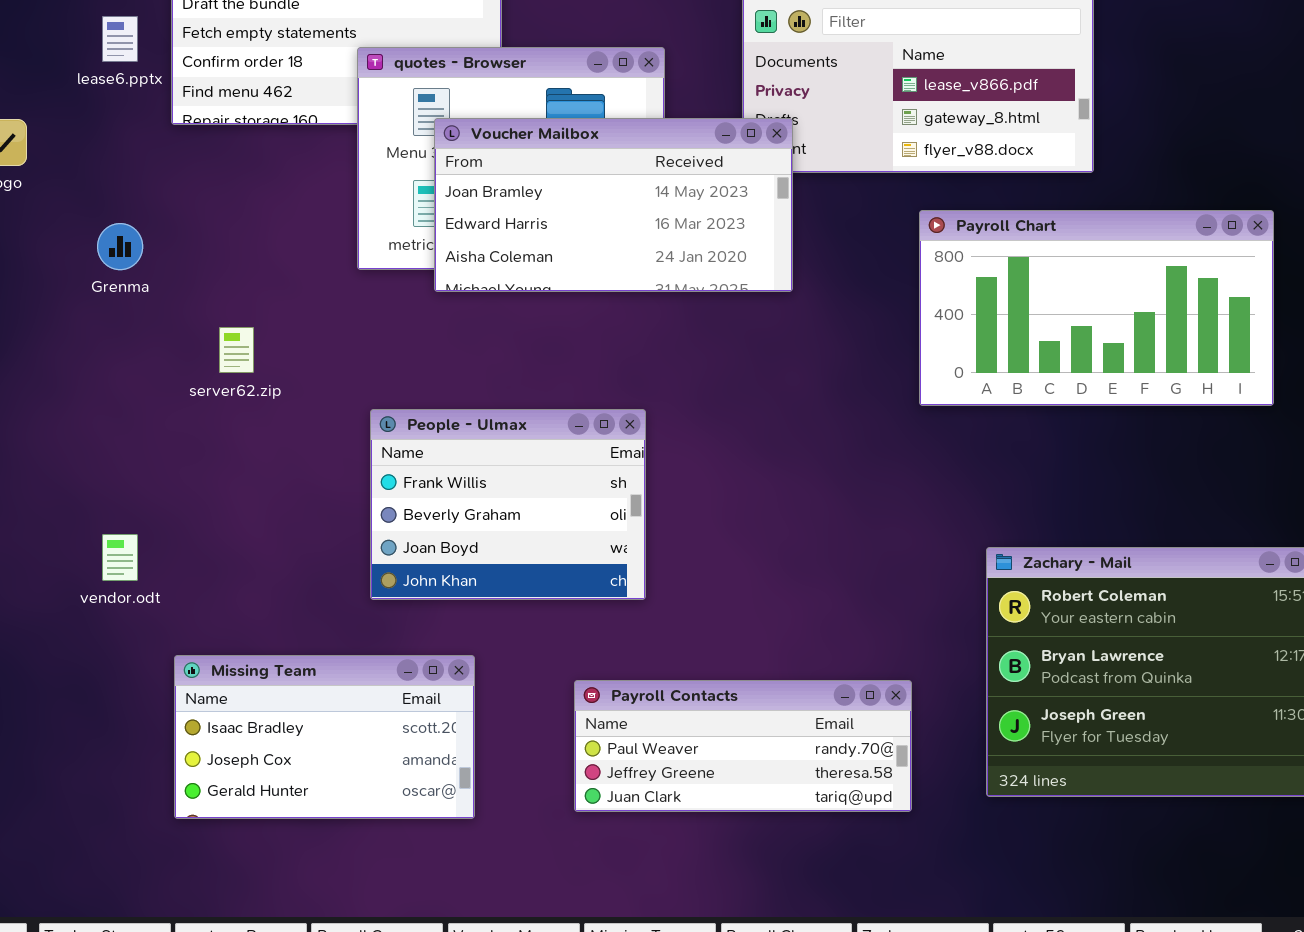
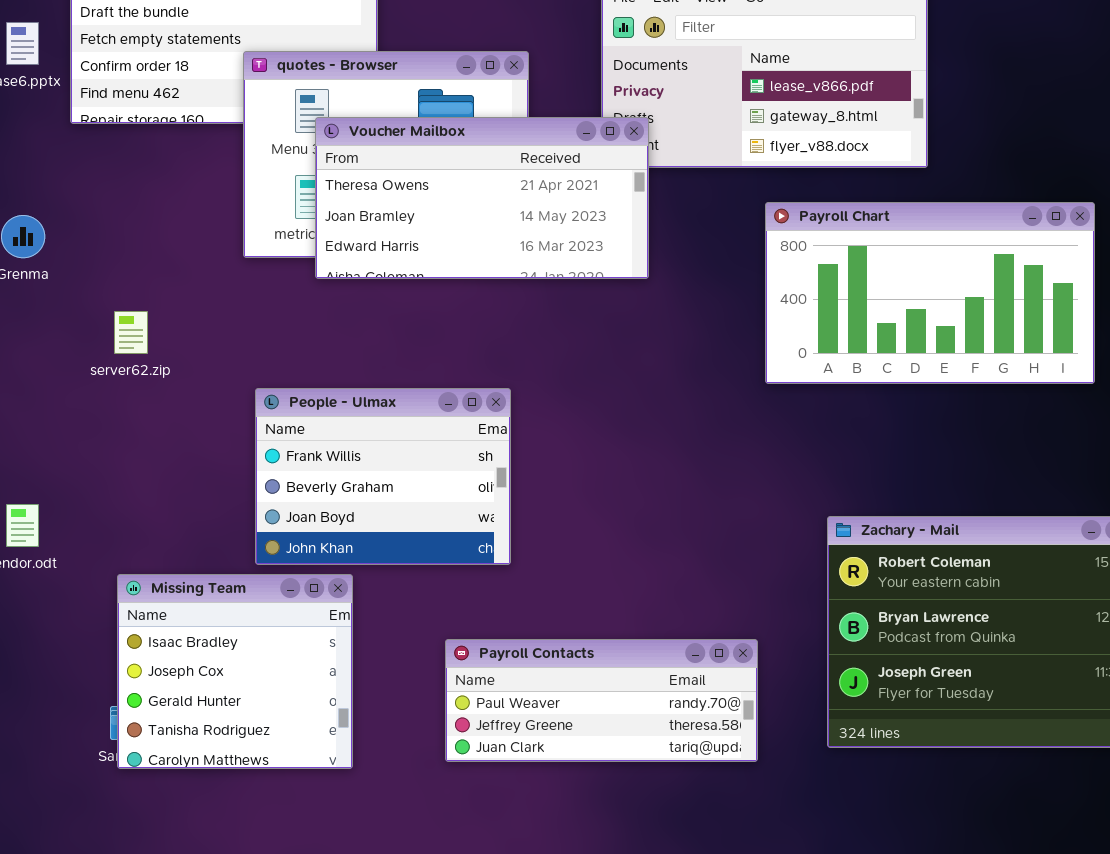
Voucher Mailbox: [434,118,793,292] -> [315,117,649,279], scrolled up 1 row
Missing Team: [174,655,475,819] -> [117,574,353,769], resized

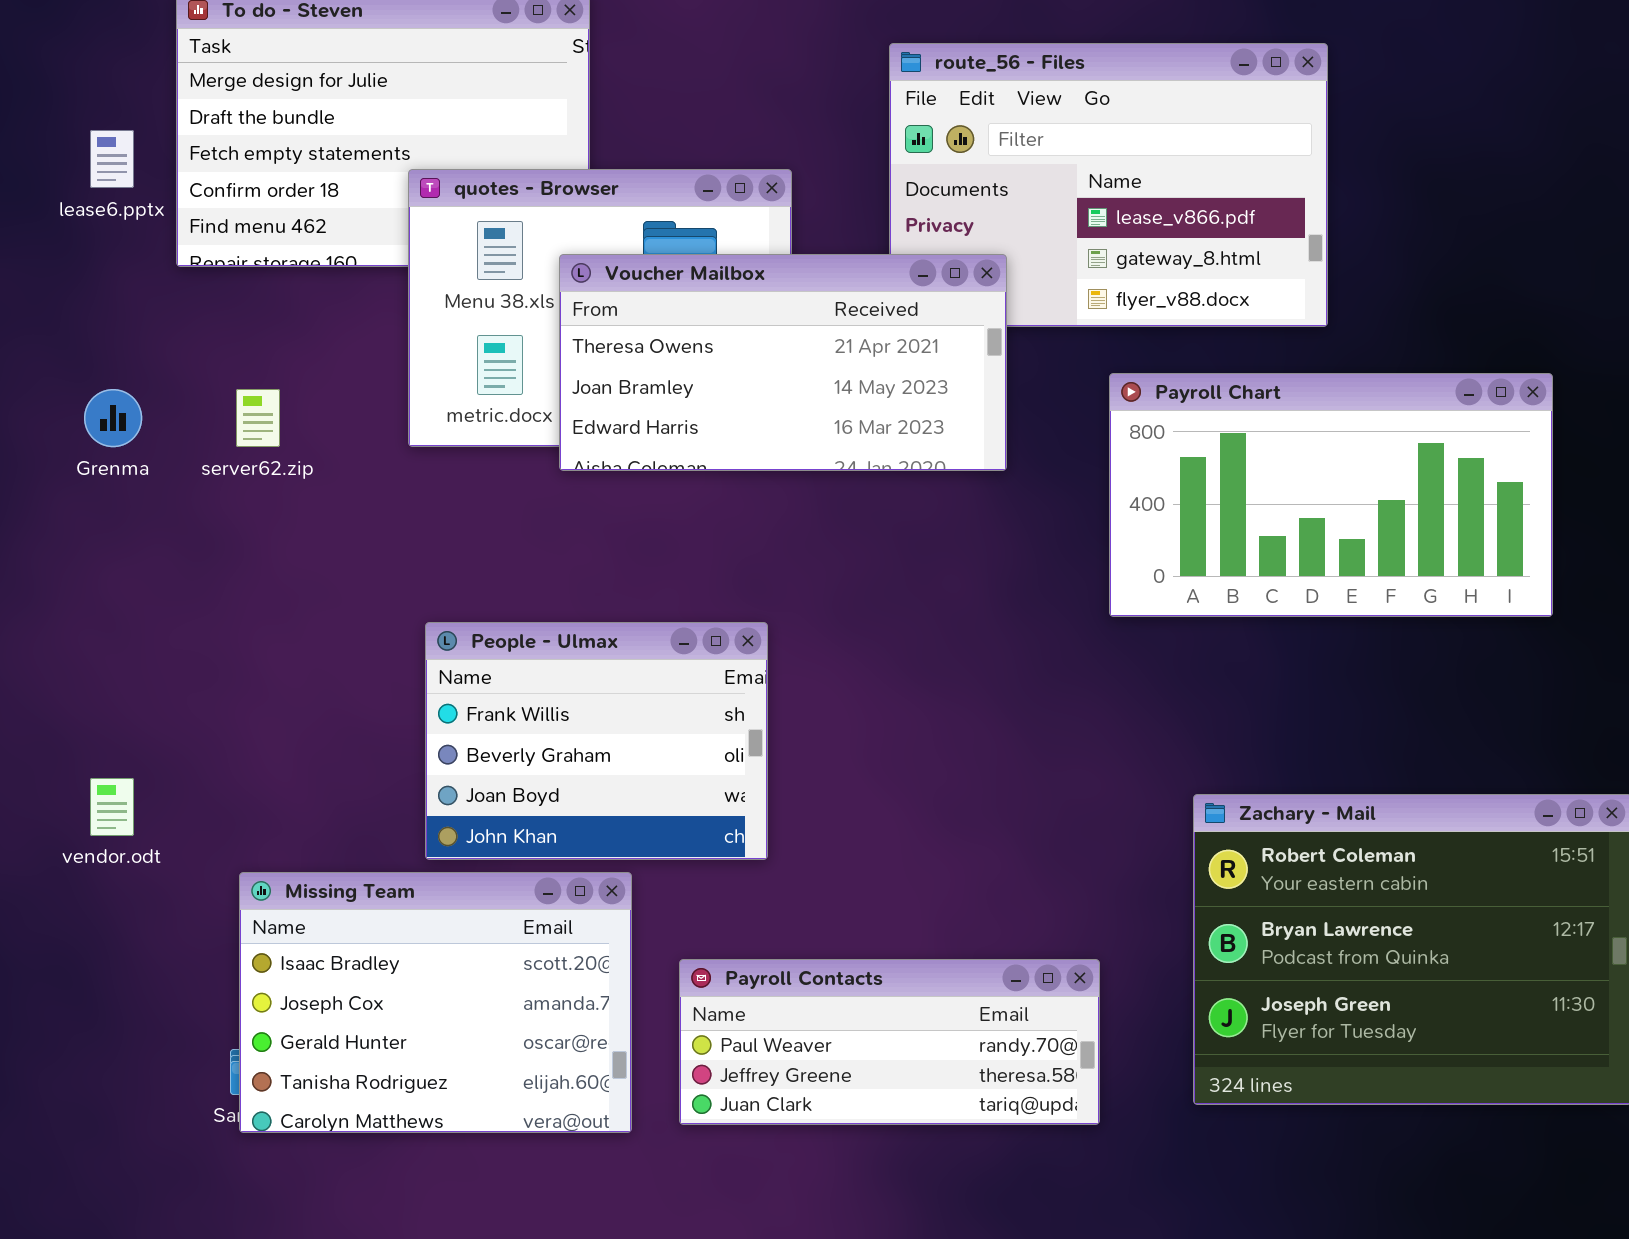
Voucher Mailbox: [315,117,649,279] -> [559,254,1007,471], moved
server62.zip: [114,311,148,354] -> [236,389,280,447], moved
Missing Team: [117,574,353,769] -> [239,872,632,1133], resized

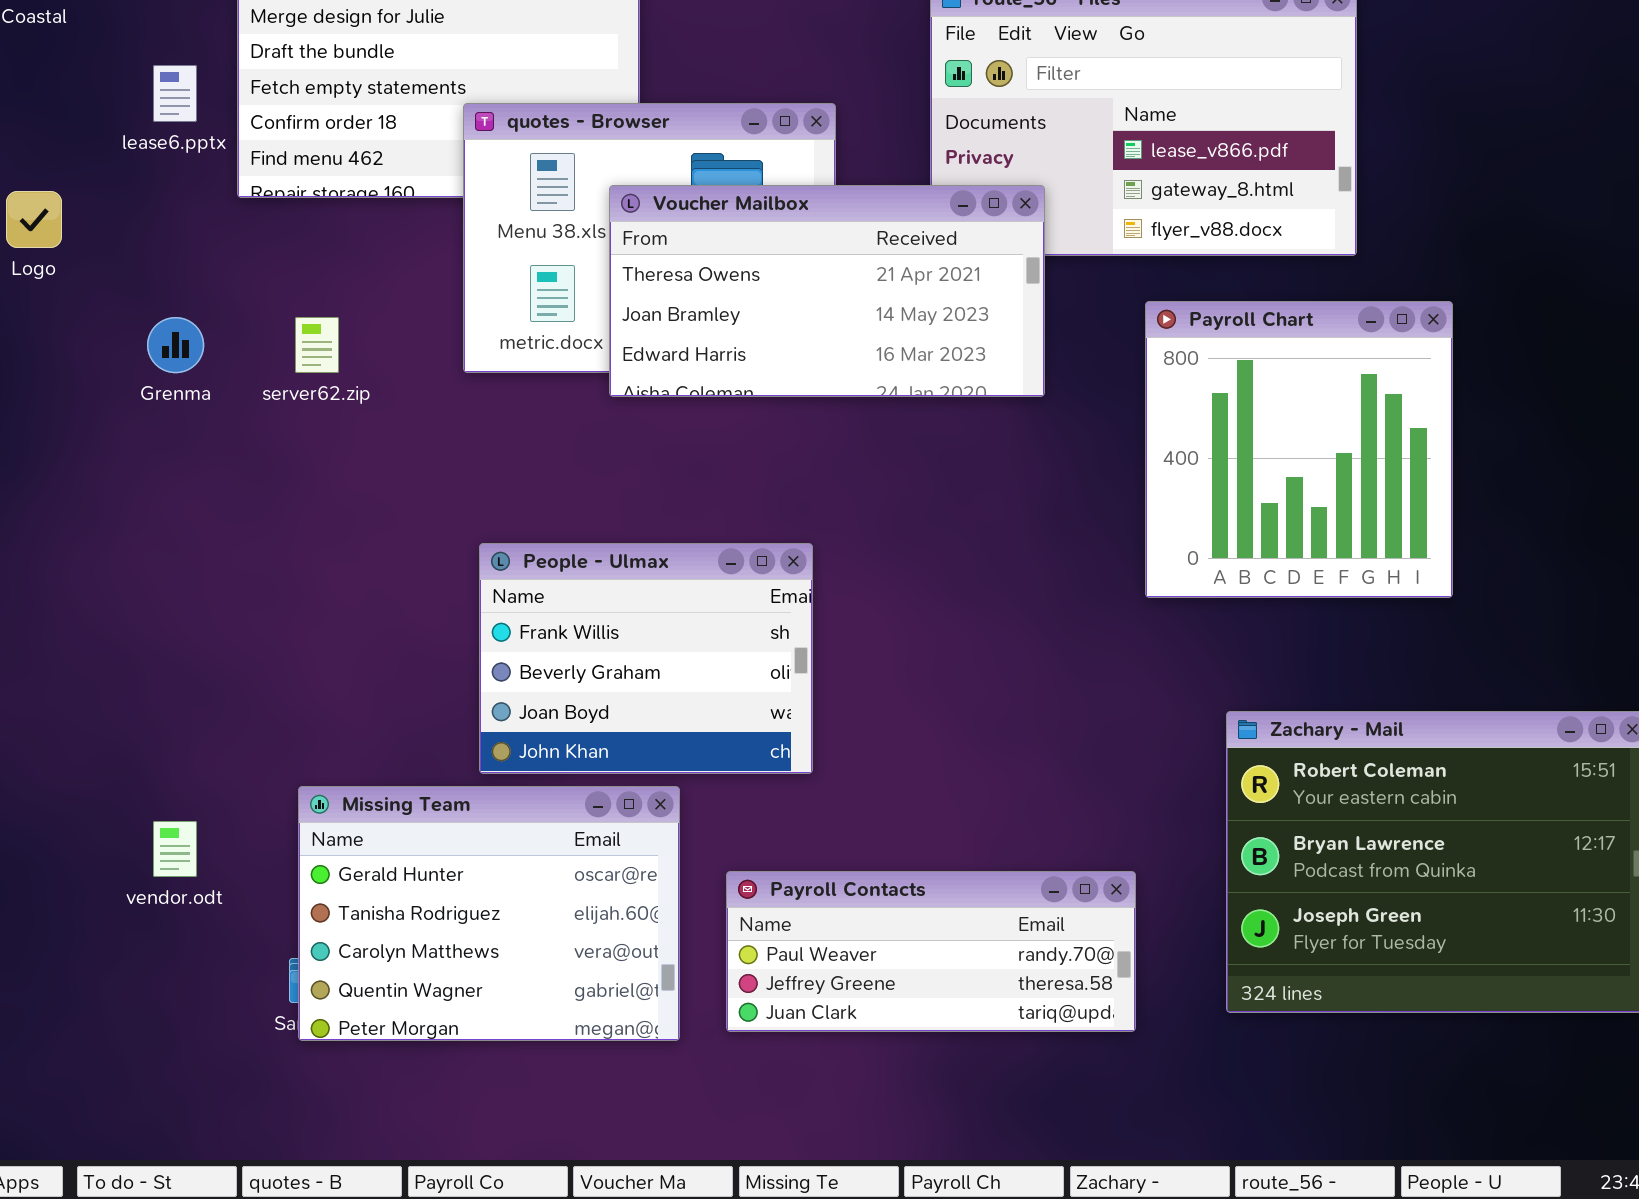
Payroll Chart: [1109,373,1553,617] -> [1145,301,1453,598], resized
vendor.odt: [90,778,134,836] -> [153,821,197,877], moved
Missing Team: [239,872,632,1133] -> [298,786,680,1041], scrolled down 2 rows

